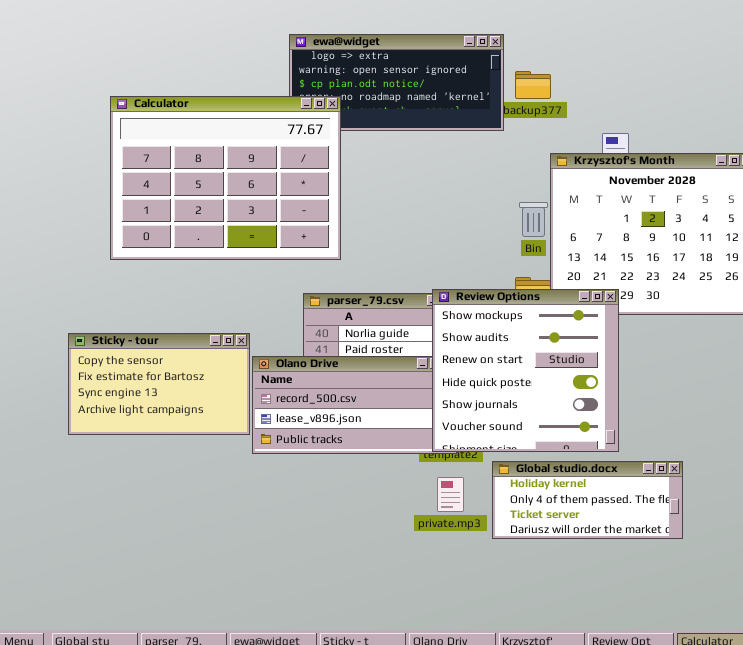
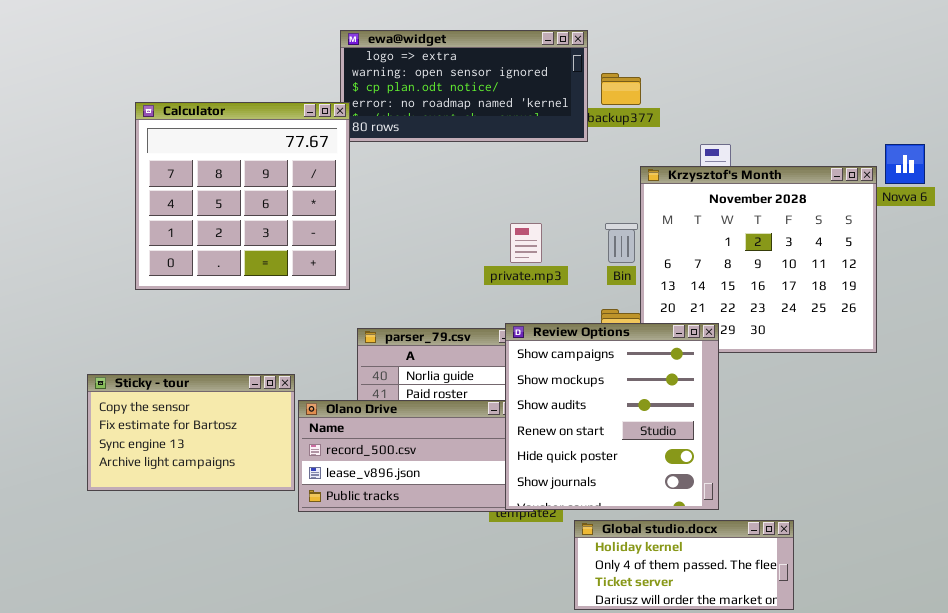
Calculator: [110,96,341,260] -> [135,102,350,290], resized
Review Options: [432,289,619,452] -> [505,323,719,510], scrolled up 1 row
private.mp3: [437,477,464,512] -> [510,223,542,263], moved

